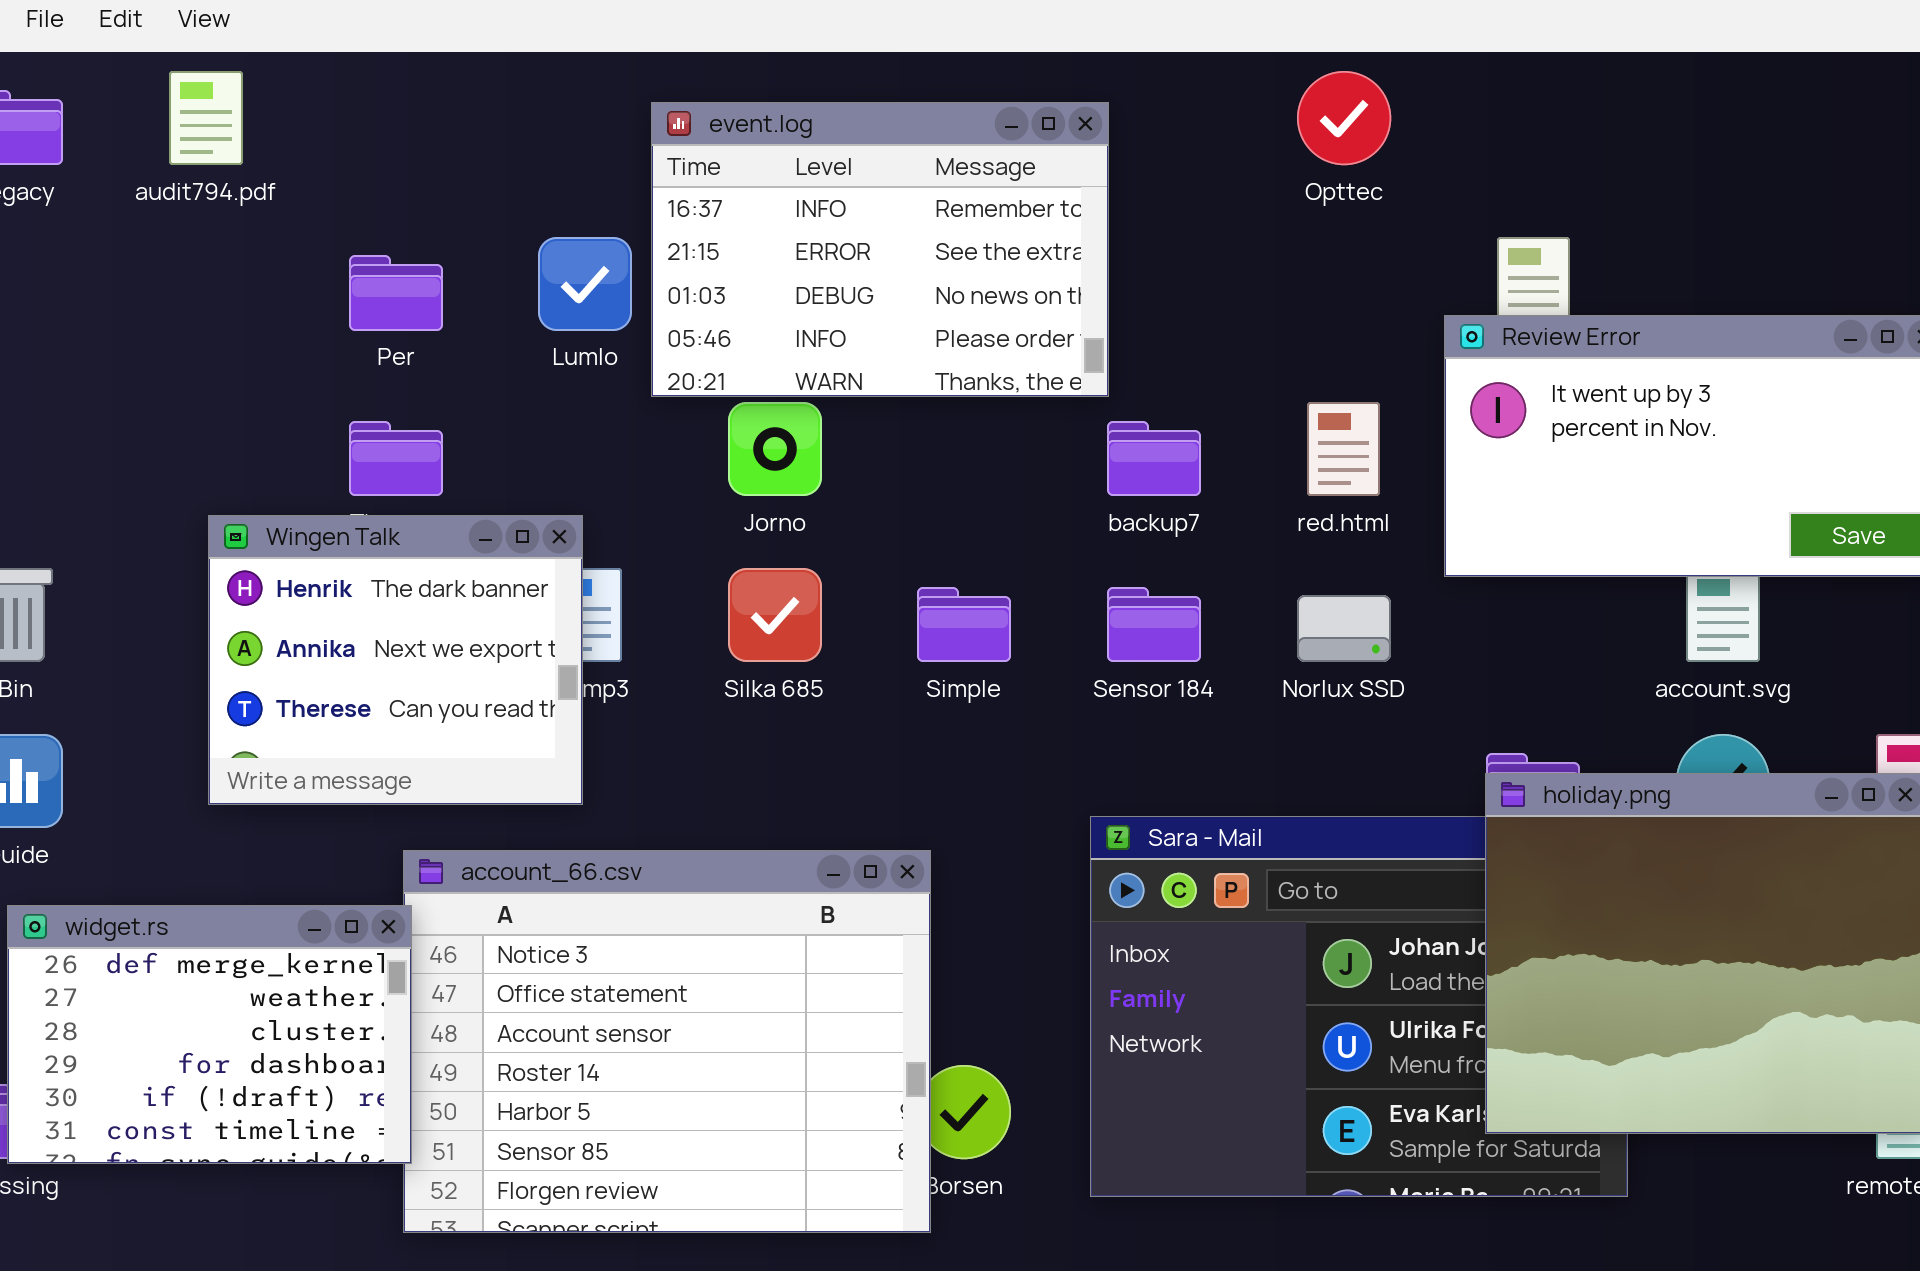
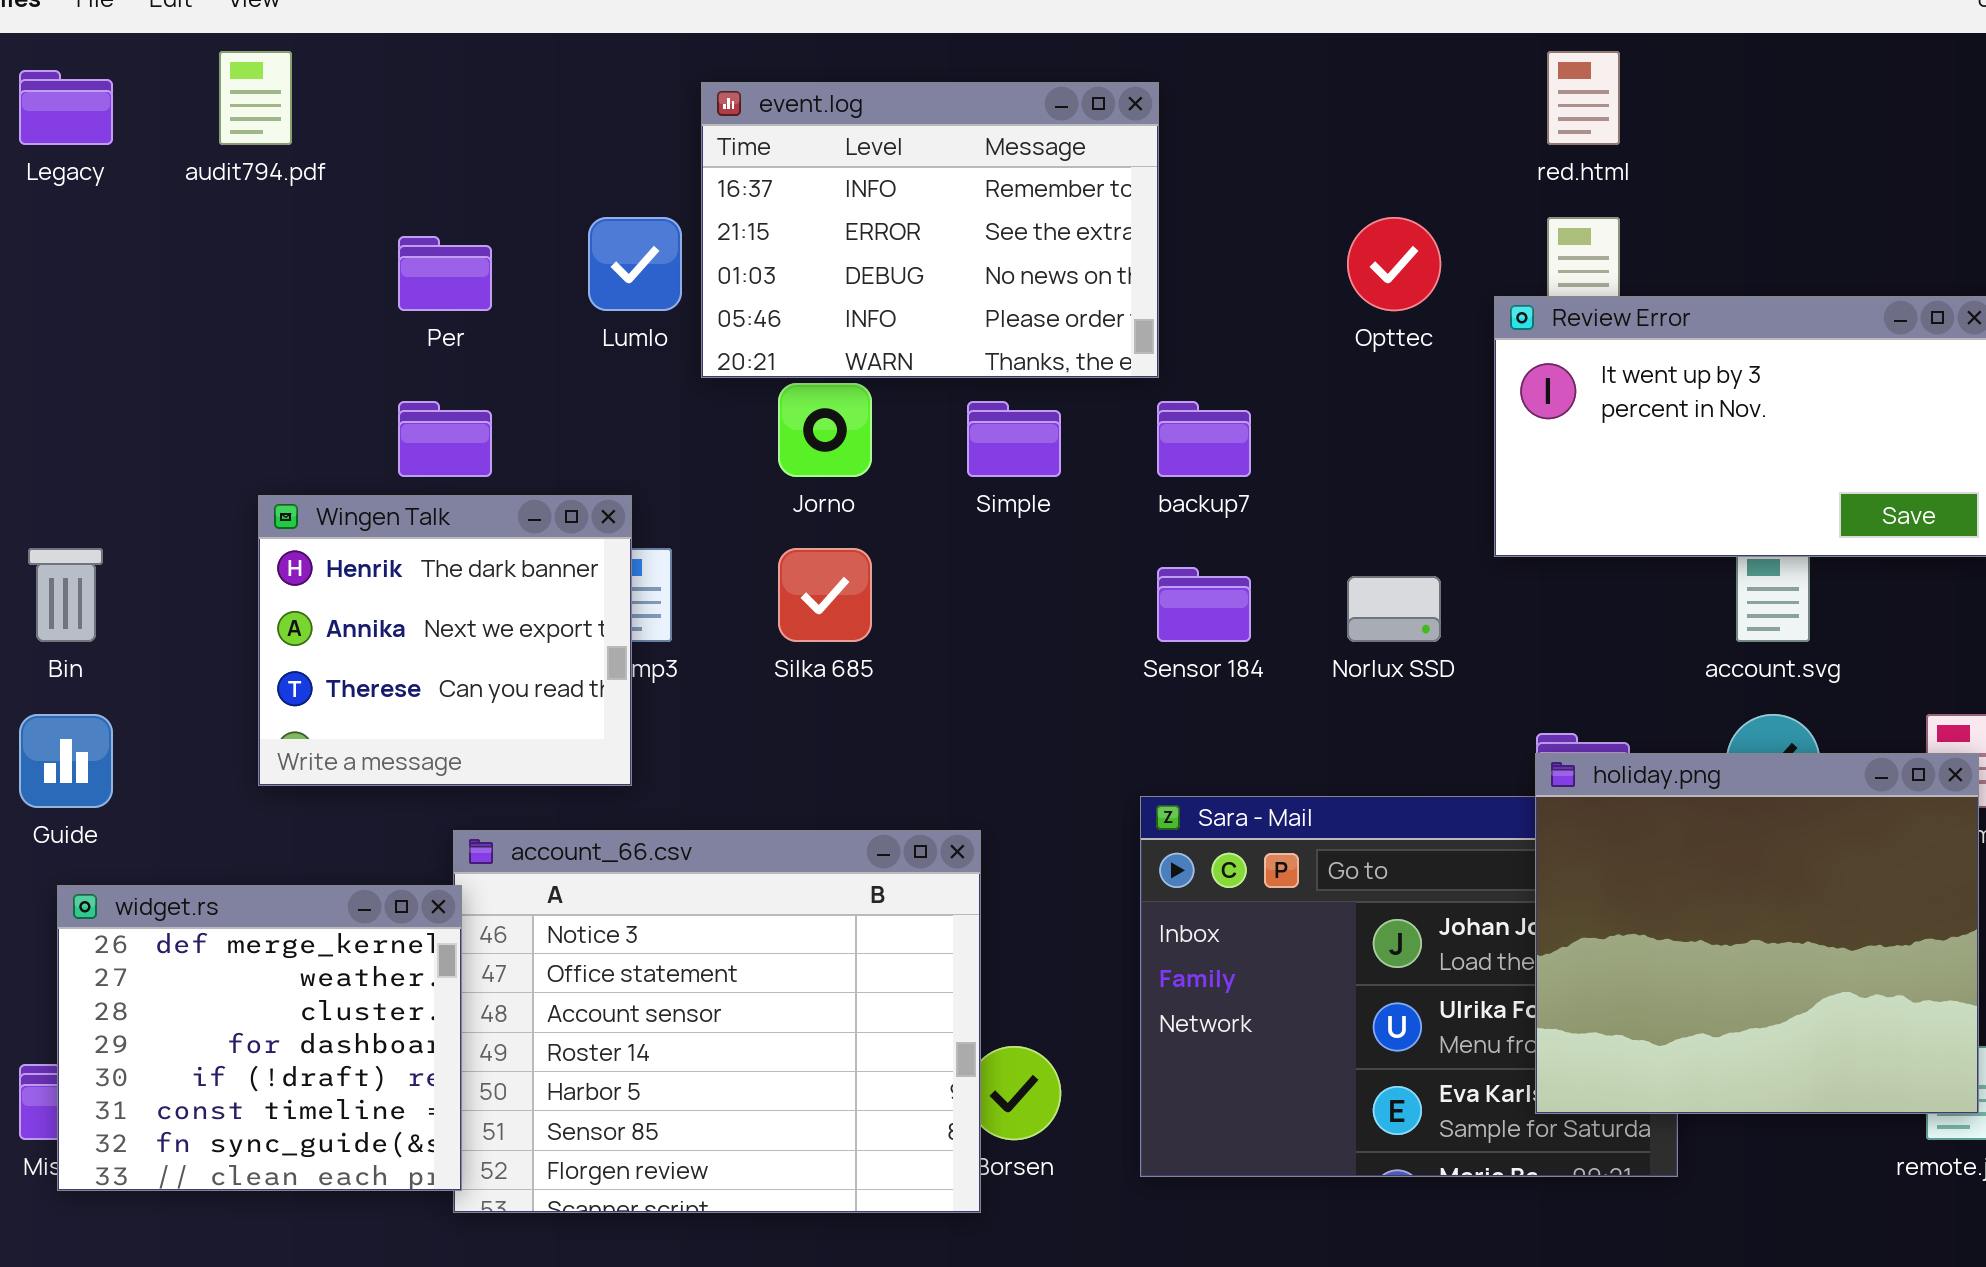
Opttec: [1297,71,1391,165] -> [1347,217,1441,311], moved
red.html: [1307,402,1380,496] -> [1547,51,1620,145], moved
Simple: [917,587,1011,662] -> [967,401,1061,477], moved
widget.rs: [7,905,412,1164] -> [57,885,462,1191], resized

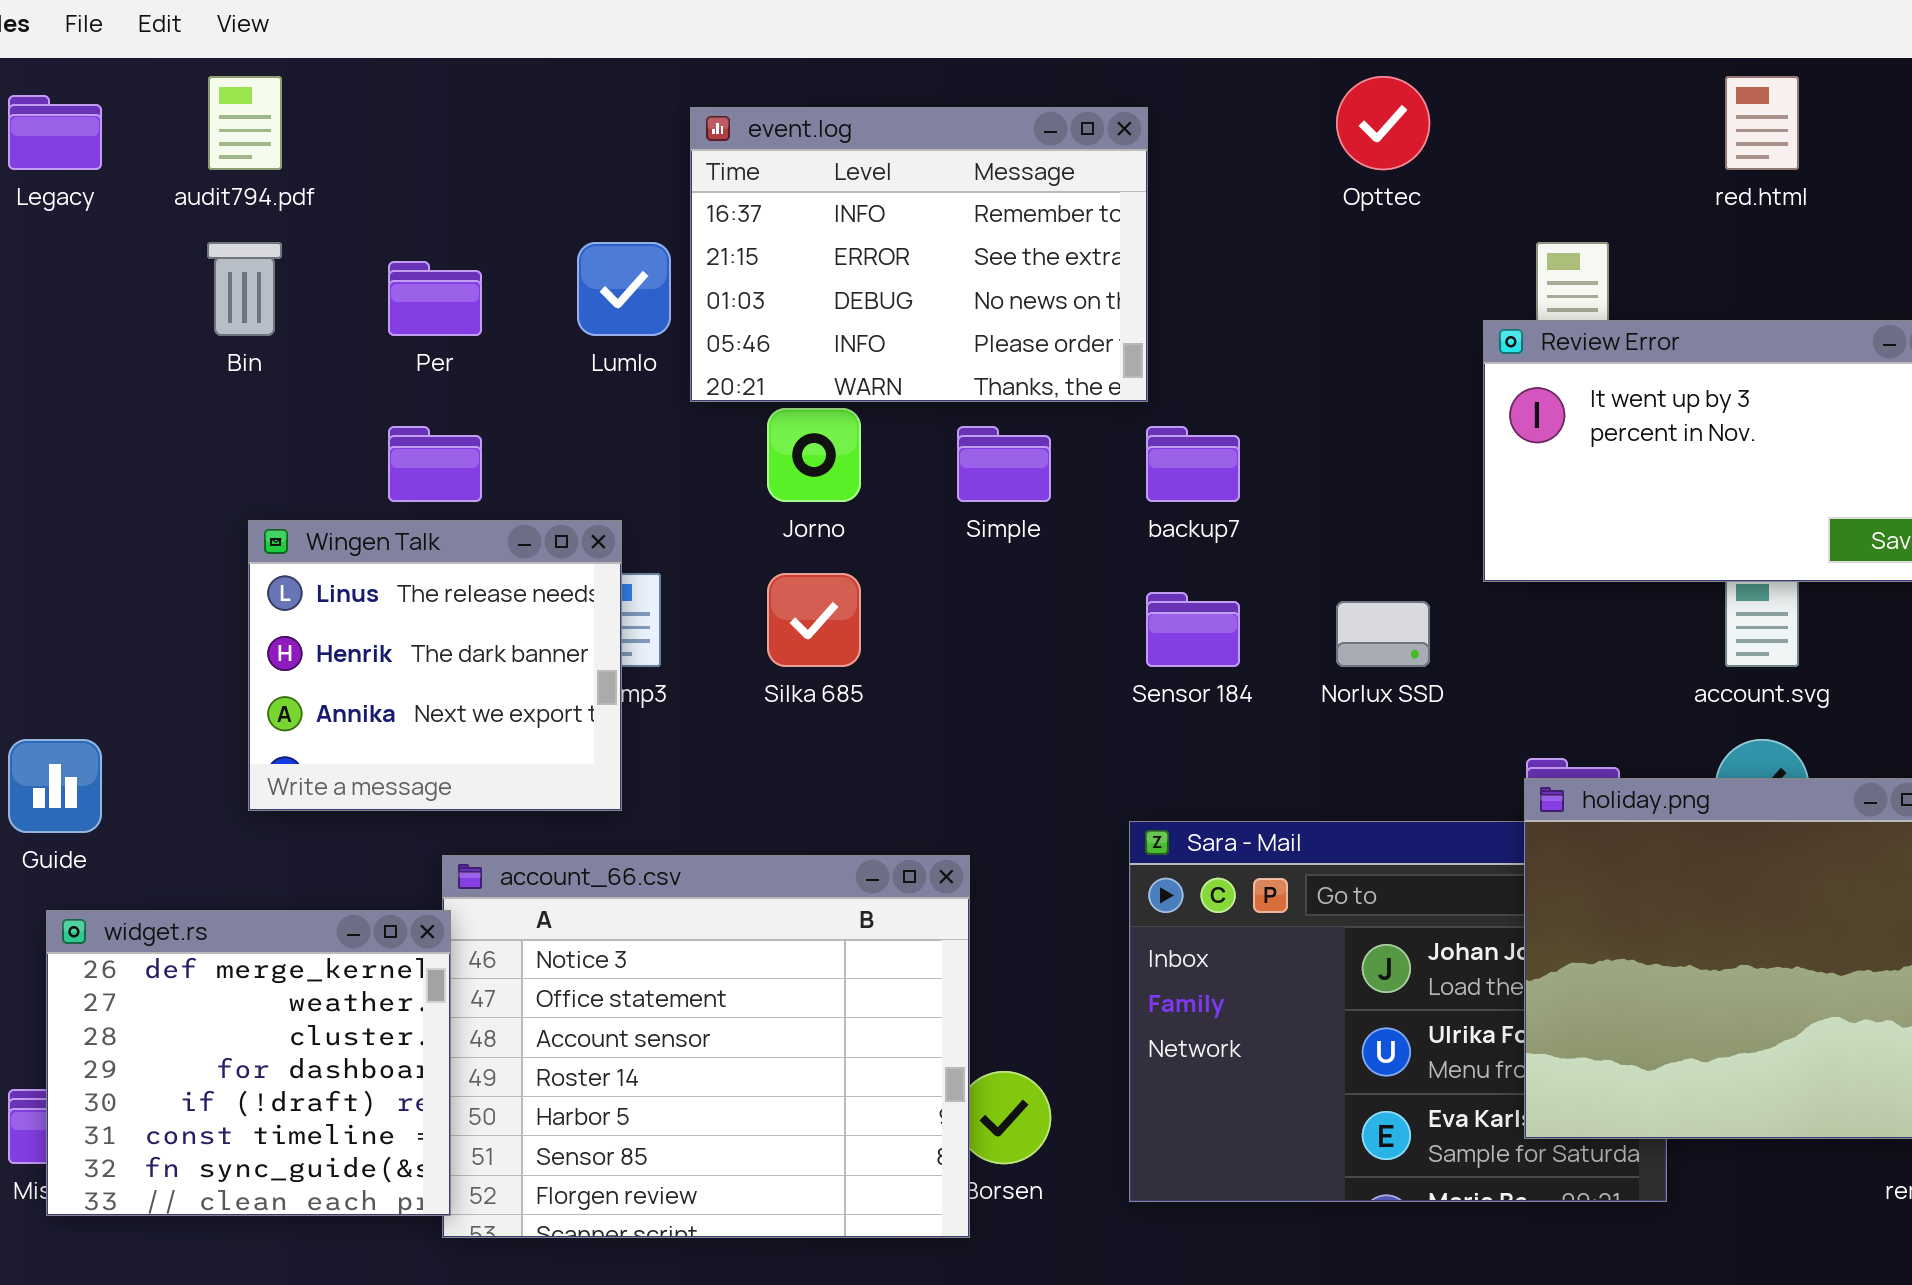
red.html: [1547,51,1620,145] -> [1725,76,1799,170], moved
Opttec: [1347,217,1441,311] -> [1336,76,1430,170], moved
Wingen Talk: [258,495,632,786] -> [248,520,622,811], scrolled up 1 row
Bin: [28,548,103,642] -> [207,242,282,336], moved

